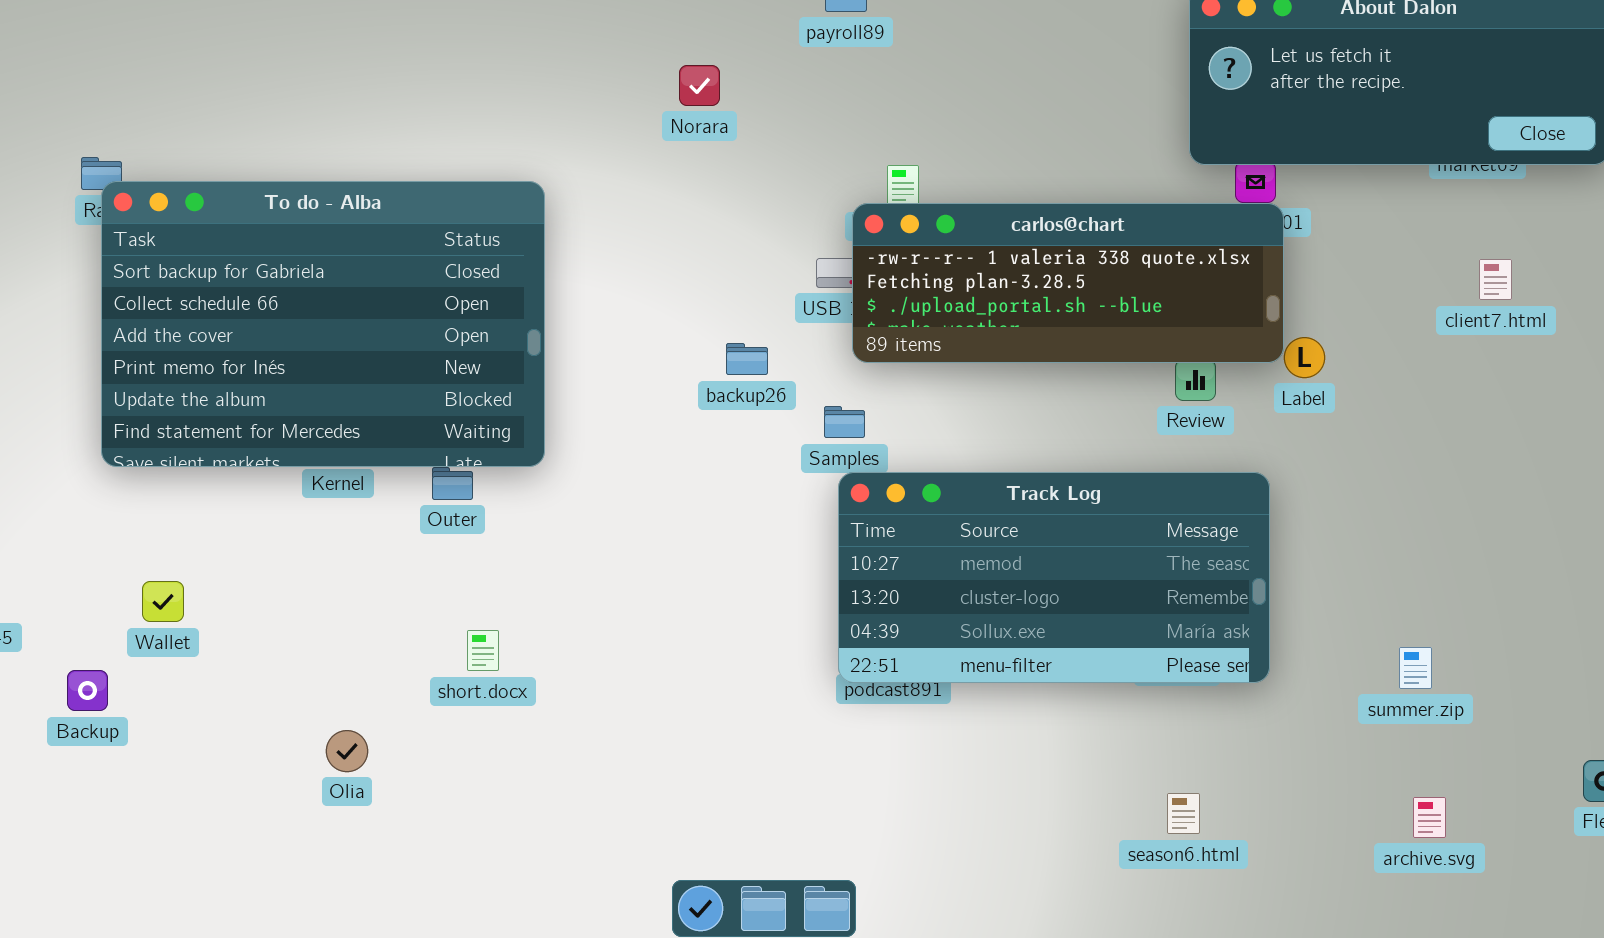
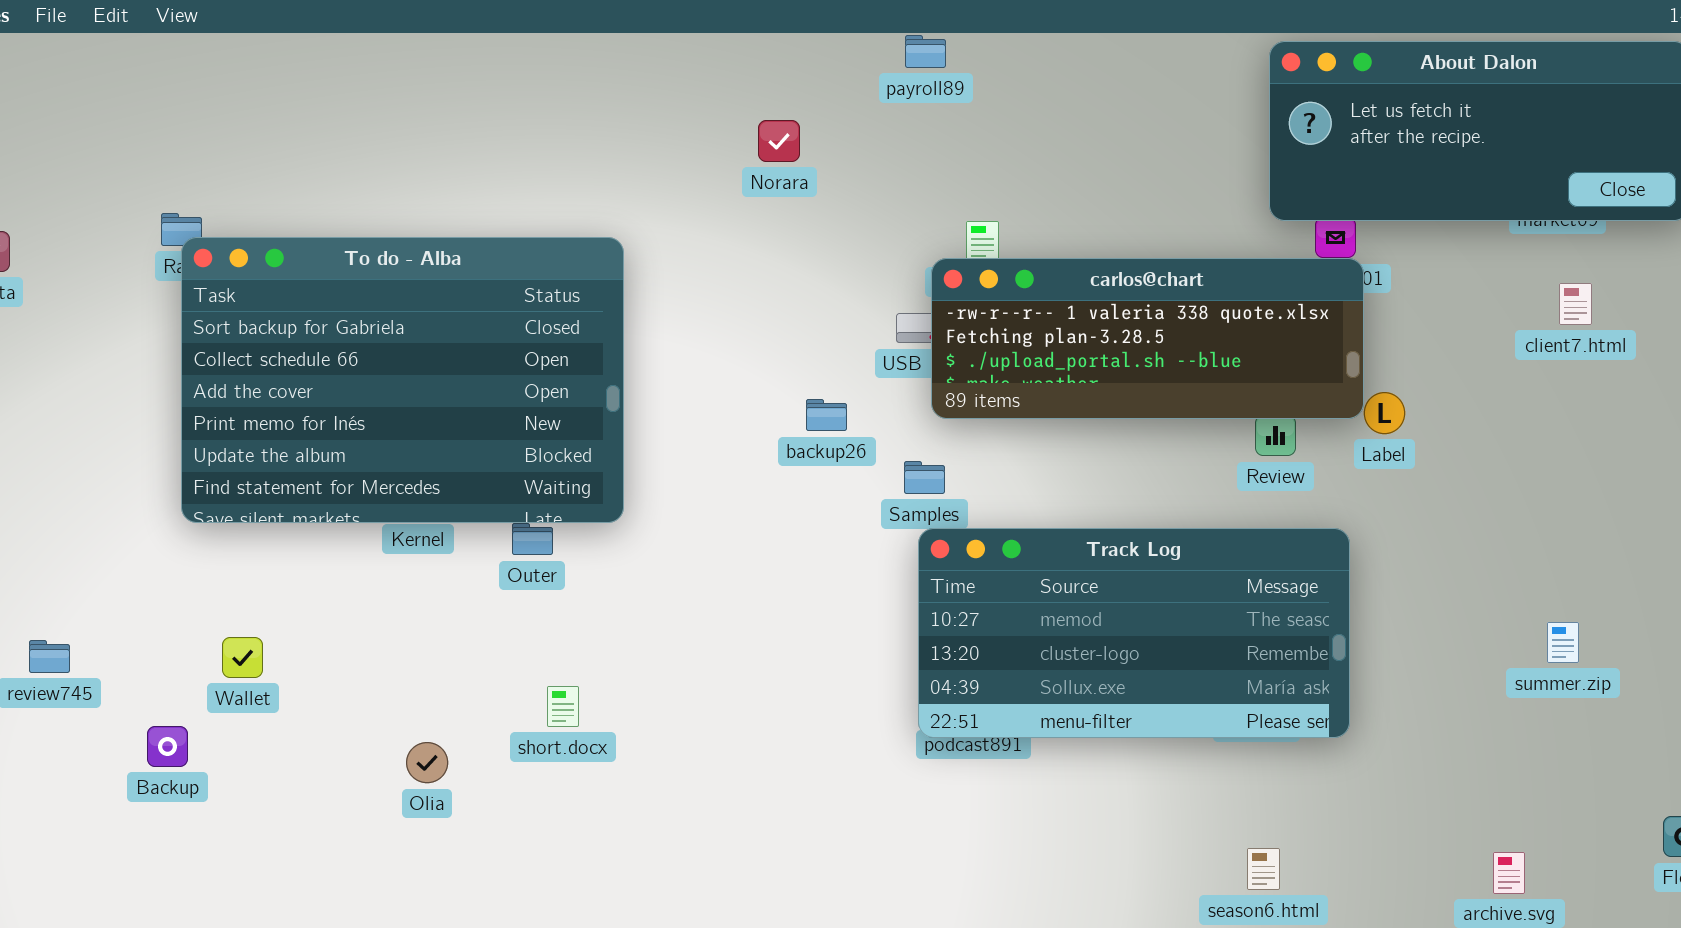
client7.html: [1479,259,1512,300] -> [1559,283,1592,325], moved
summer.zip: [1399,647,1432,689] -> [1547,622,1579,663], moved
Olia: [326,730,368,772] -> [406,742,448,783], moved

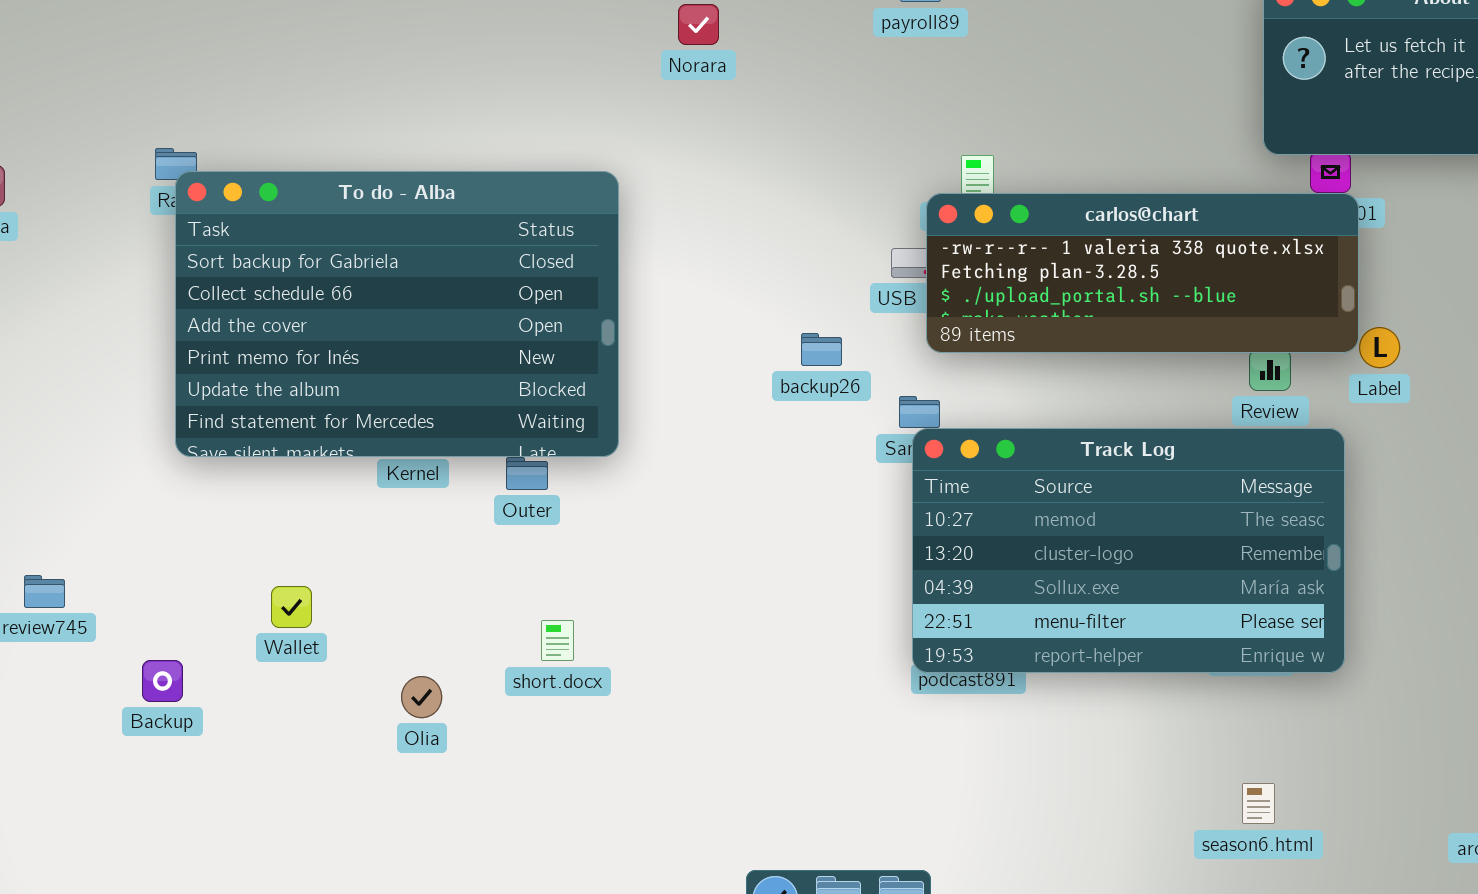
Norara: [758,120,800,162] -> [678,4,719,45], moved
Track Log: [918,528,1350,738] -> [912,428,1345,673], resized
Wallet: [222,637,263,678] -> [271,586,312,628], moved

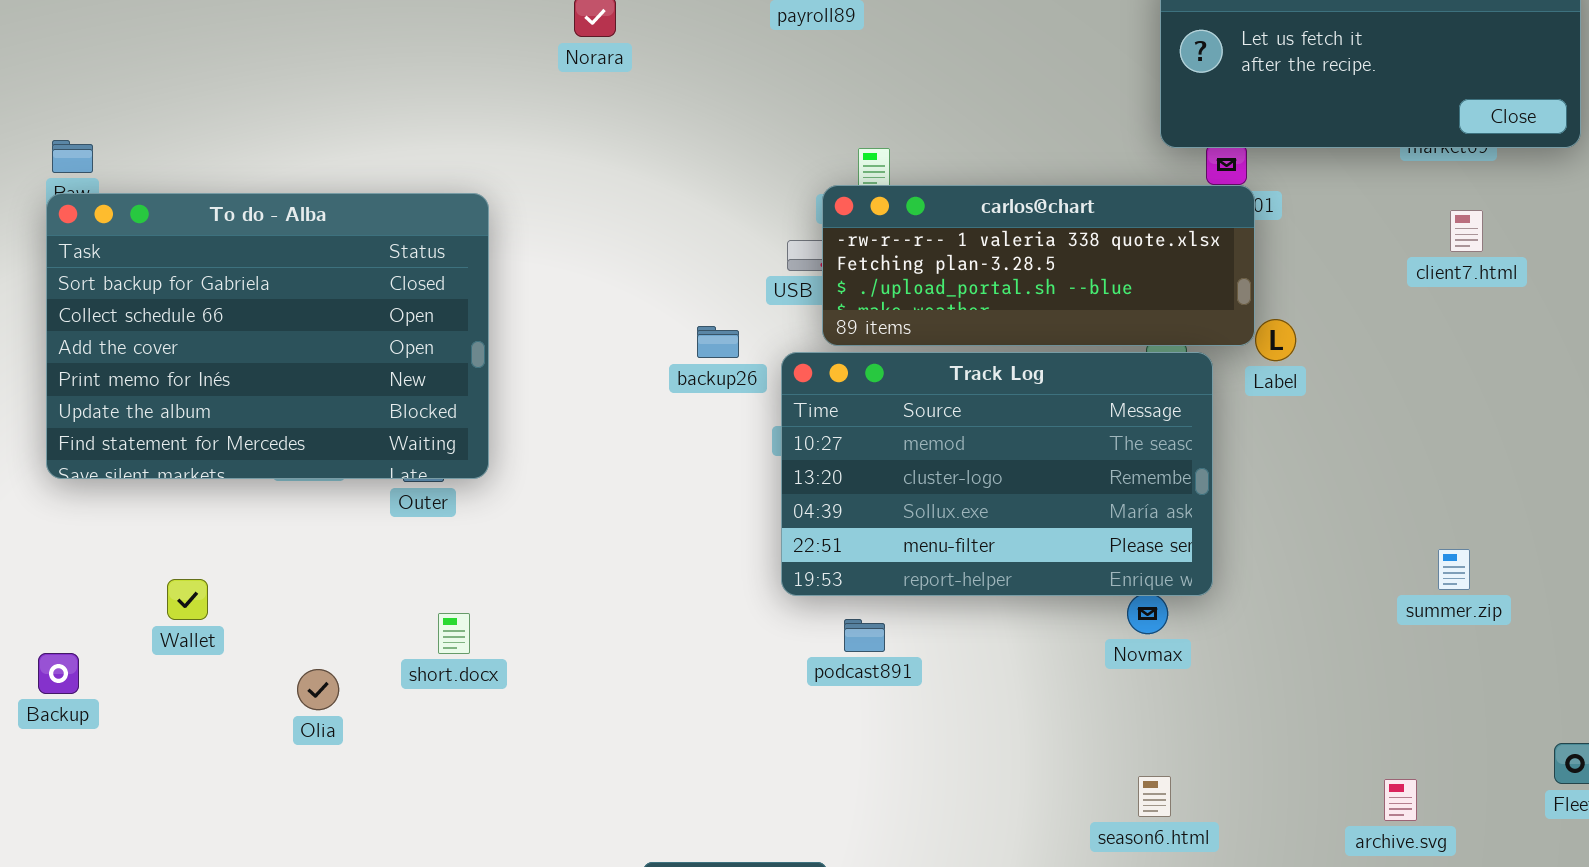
To do - Alba: [175,171,619,457] -> [46,193,489,479], moved
Track Log: [912,428,1345,673] -> [781,352,1213,596], moved

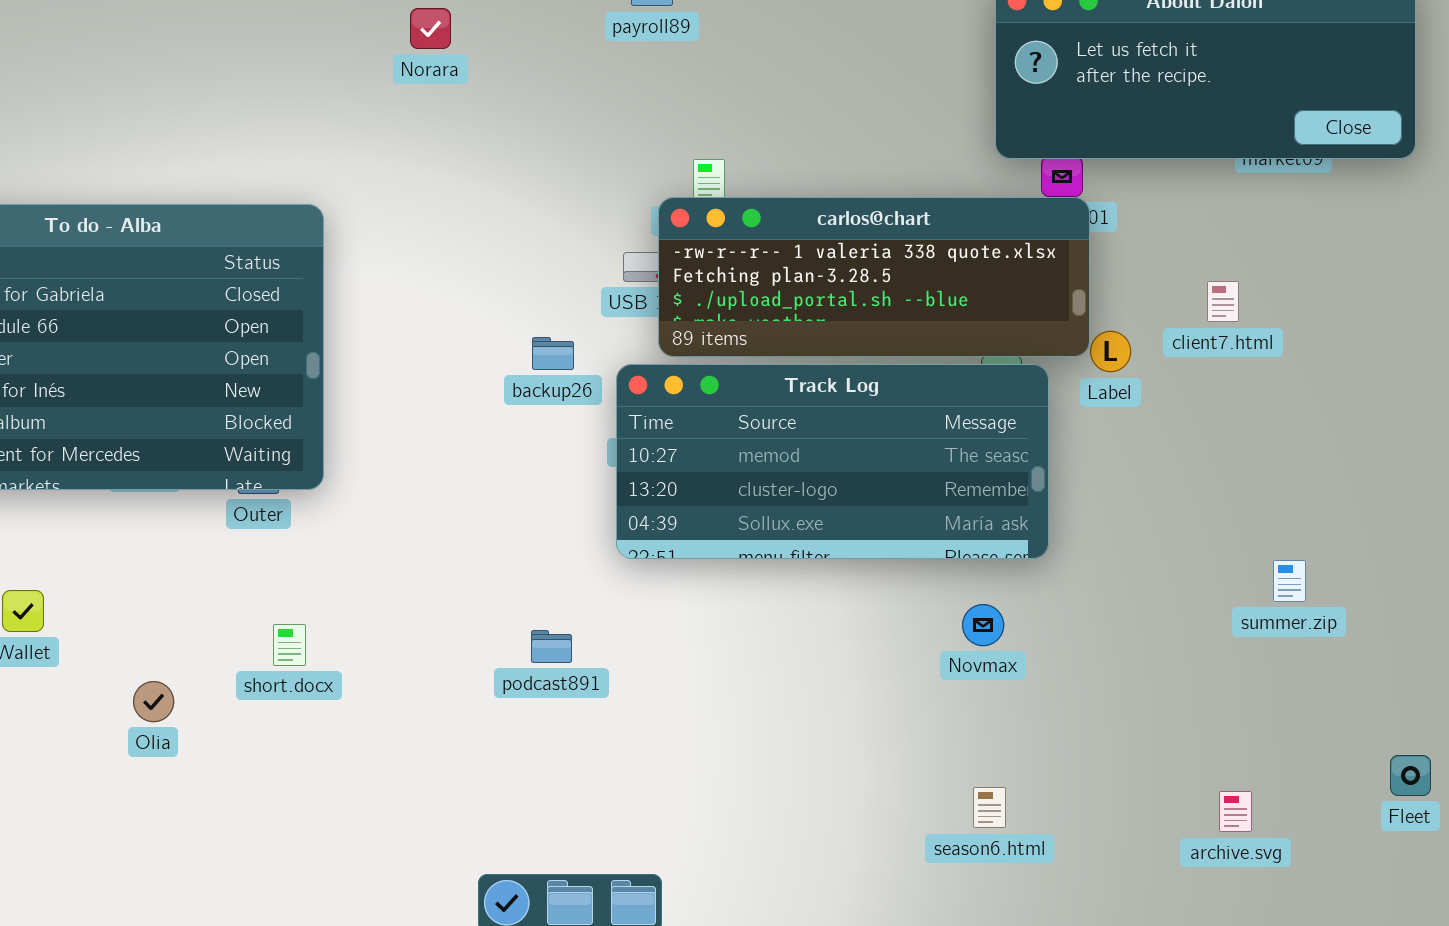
client7.html: [1450,210,1483,252] -> [1207,281,1239,322], moved
Track Log: [781,352,1213,596] -> [616,364,1049,559], resized
podcast891: [844,619,885,652] -> [531,630,572,663], moved

